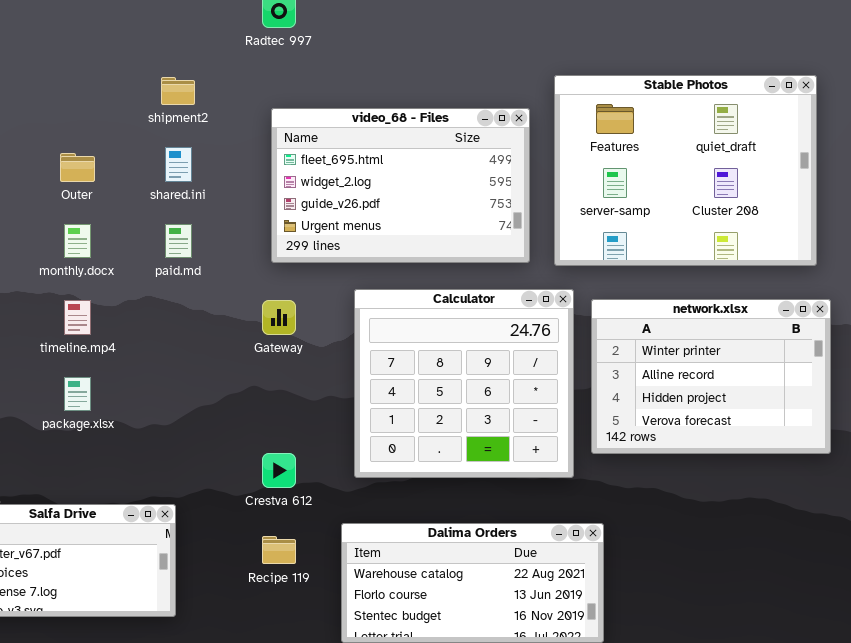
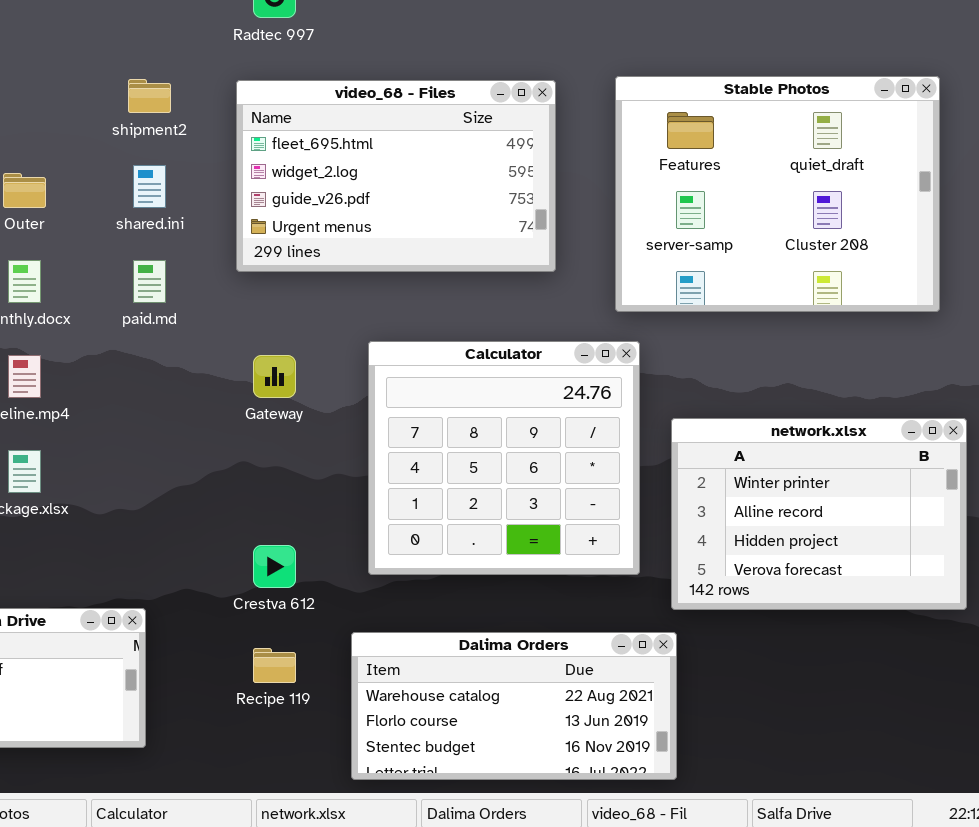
video_68 - Files: [271,108,530,263] -> [236,80,556,272], moved
network.xlsx: [591,299,831,454] -> [671,418,967,610], moved

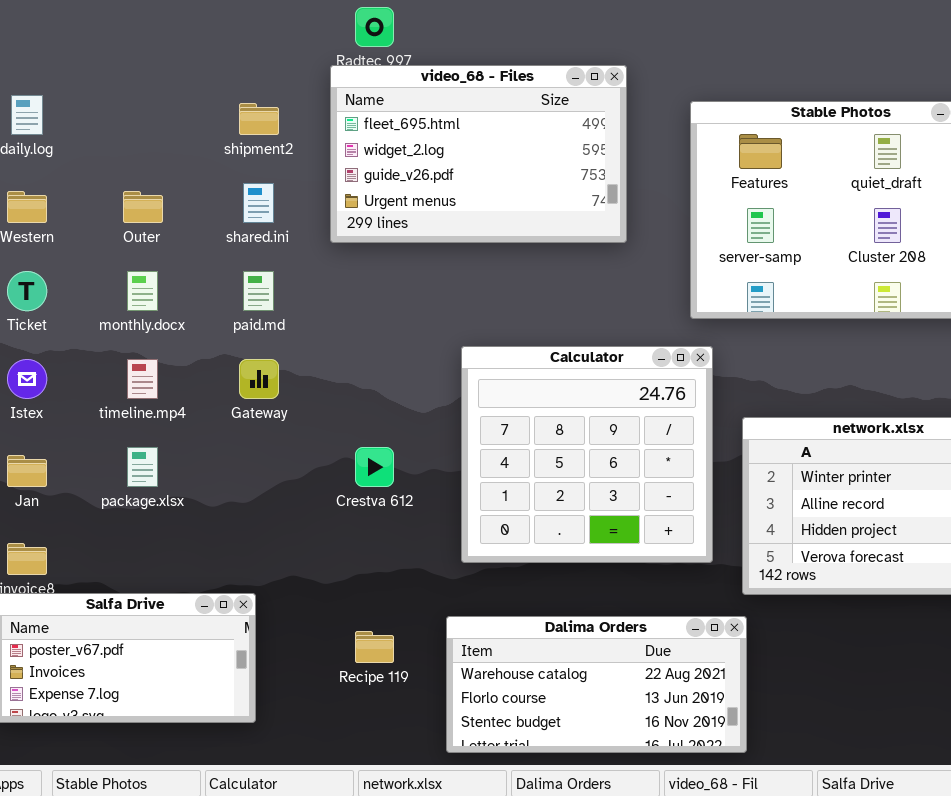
video_68 - Files: [236,80,556,272] -> [330,65,627,243], moved
Gateway: [253,355,296,398] -> [239,359,279,399], moved
Crestva 612: [253,545,296,588] -> [355,447,394,487], moved

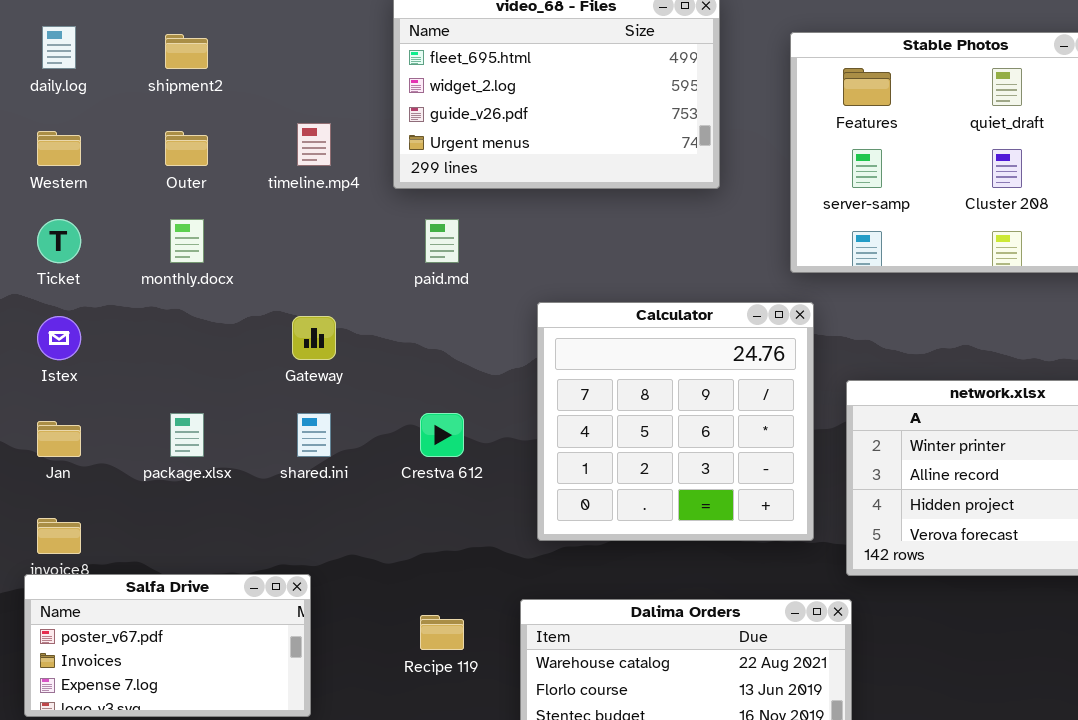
shipment2: [239,103,279,135] -> [165,34,208,69], moved
shared.ini: [243,183,274,223] -> [297,413,331,457], moved
paid.md: [243,271,274,311] -> [425,219,459,263], moved
timeline.mp4: [127,359,158,399] -> [297,123,331,166], moved

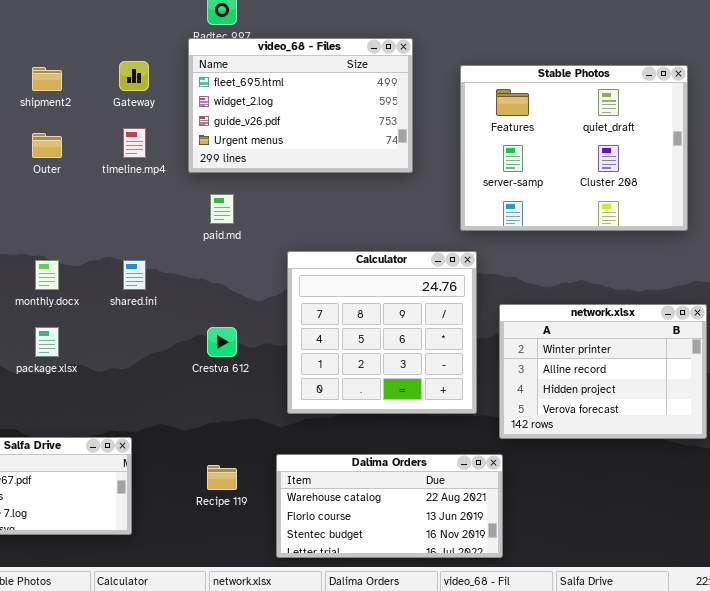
monthly.docx: [170,219,204,263] -> [35,260,59,290], moved
Gateway: [292,316,336,360] -> [119,61,149,91], moved
shared.ini: [297,413,331,457] -> [123,260,146,290], moved

